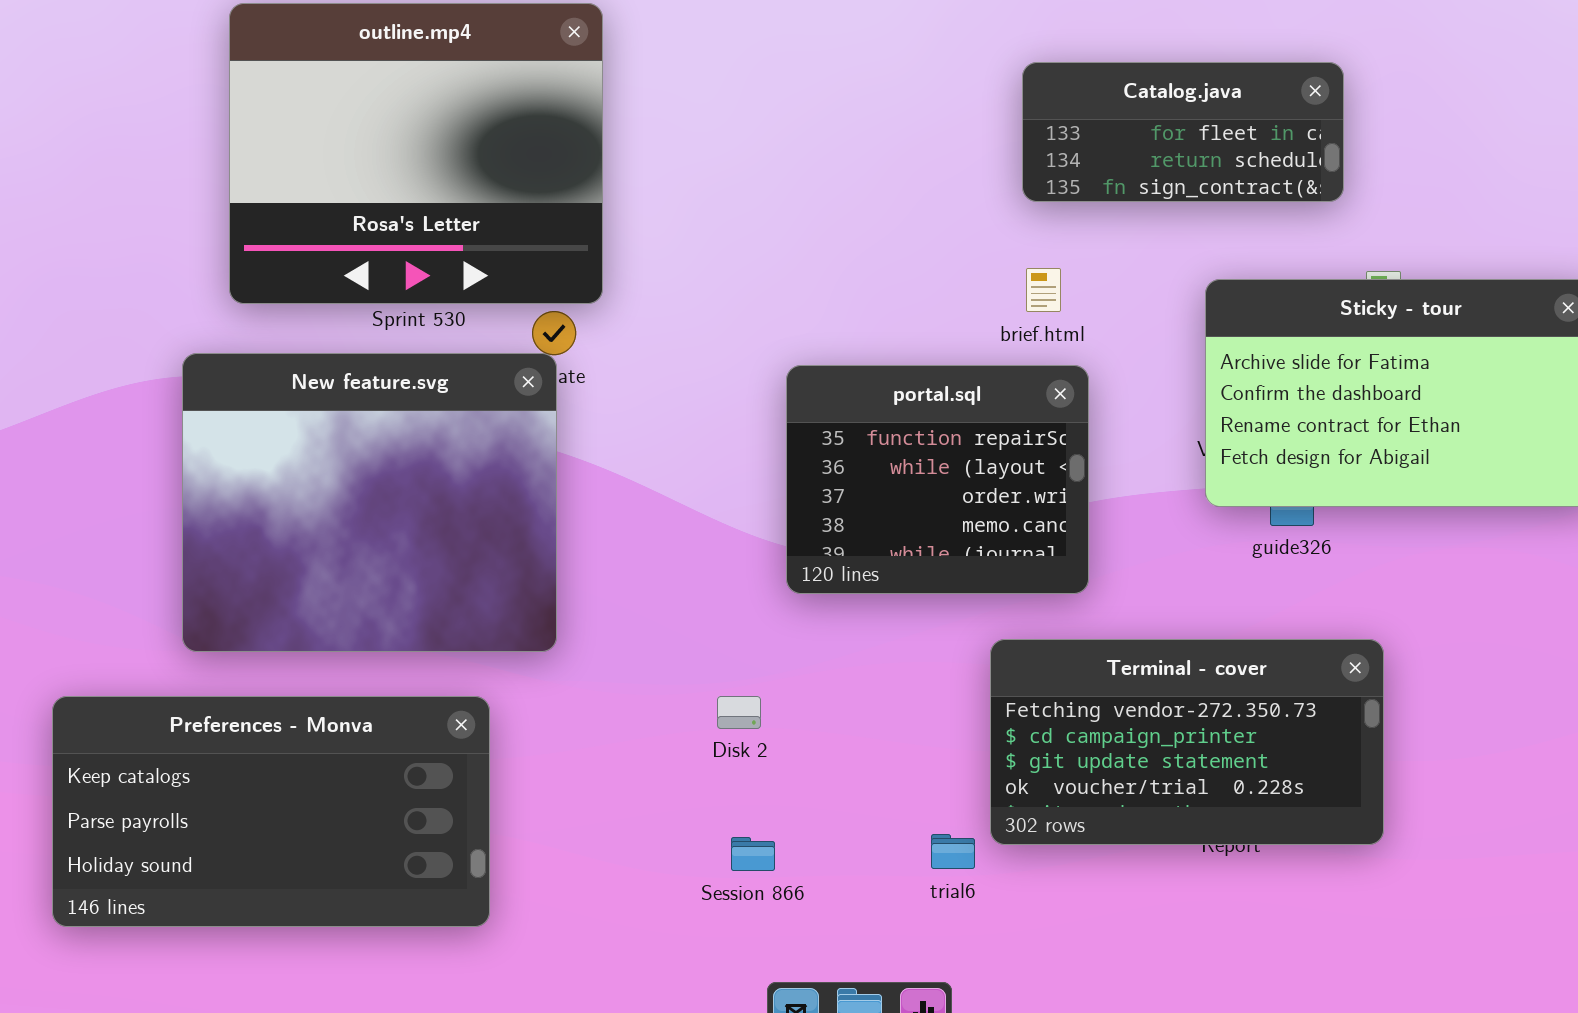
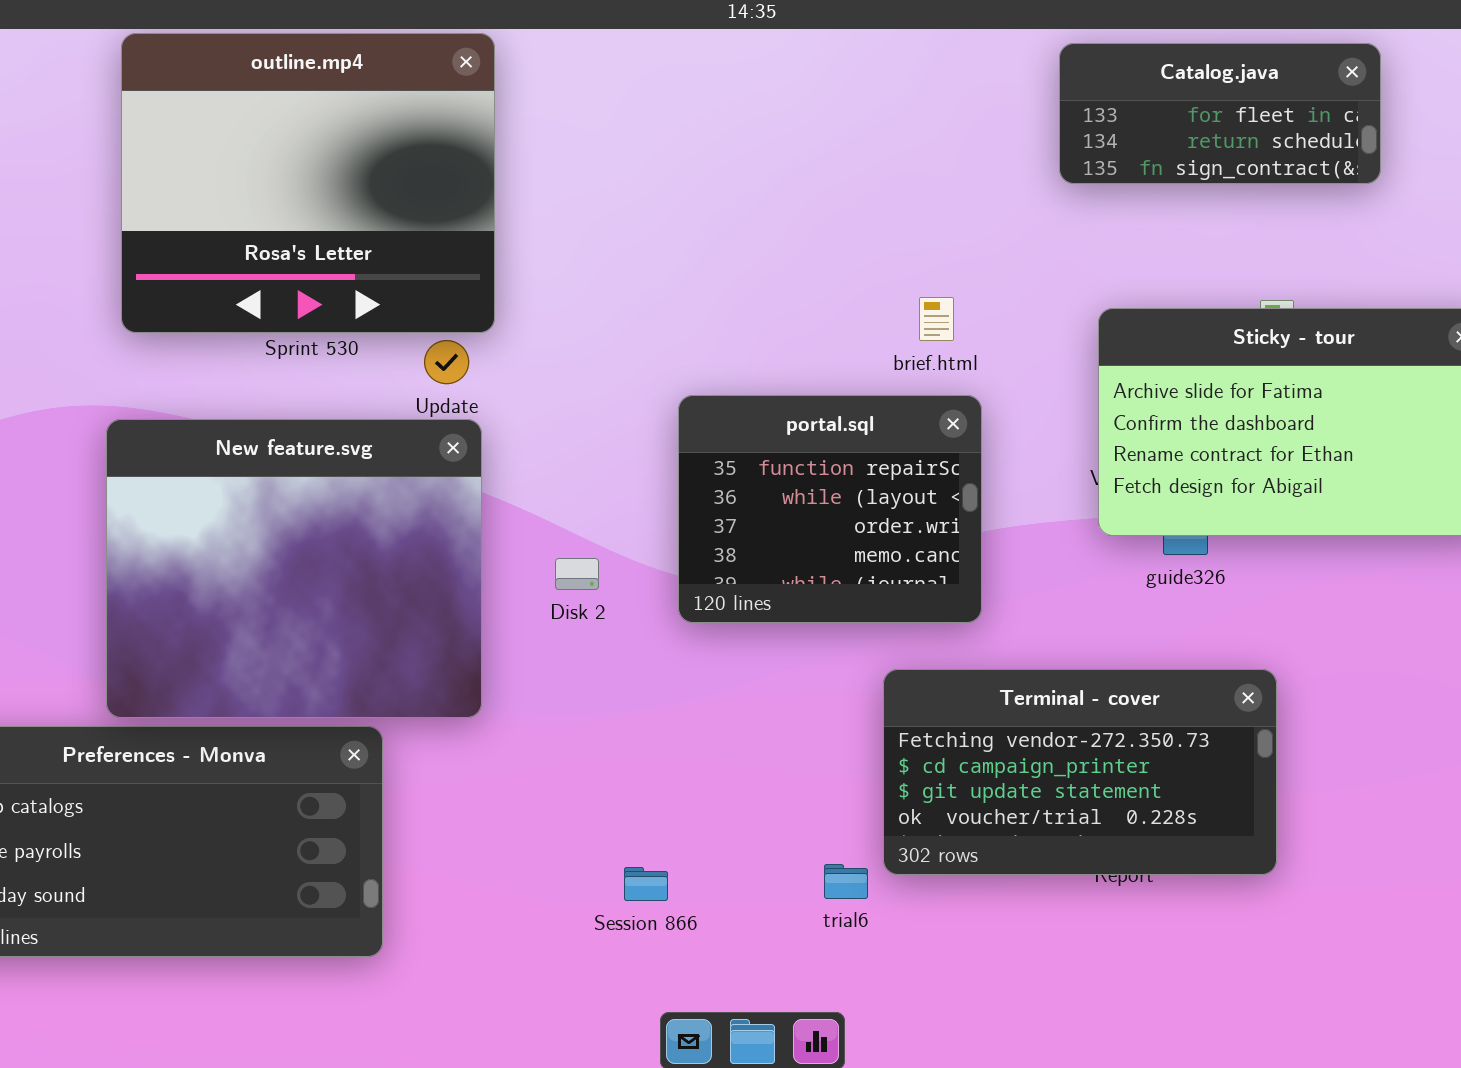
Catalog.java: [1022,62,1344,202] -> [1059,43,1381,184], moved
New feature.svg: [182,353,557,652] -> [106,419,482,718], moved
Disk 2: [717,696,761,729] -> [555,558,599,590], moved

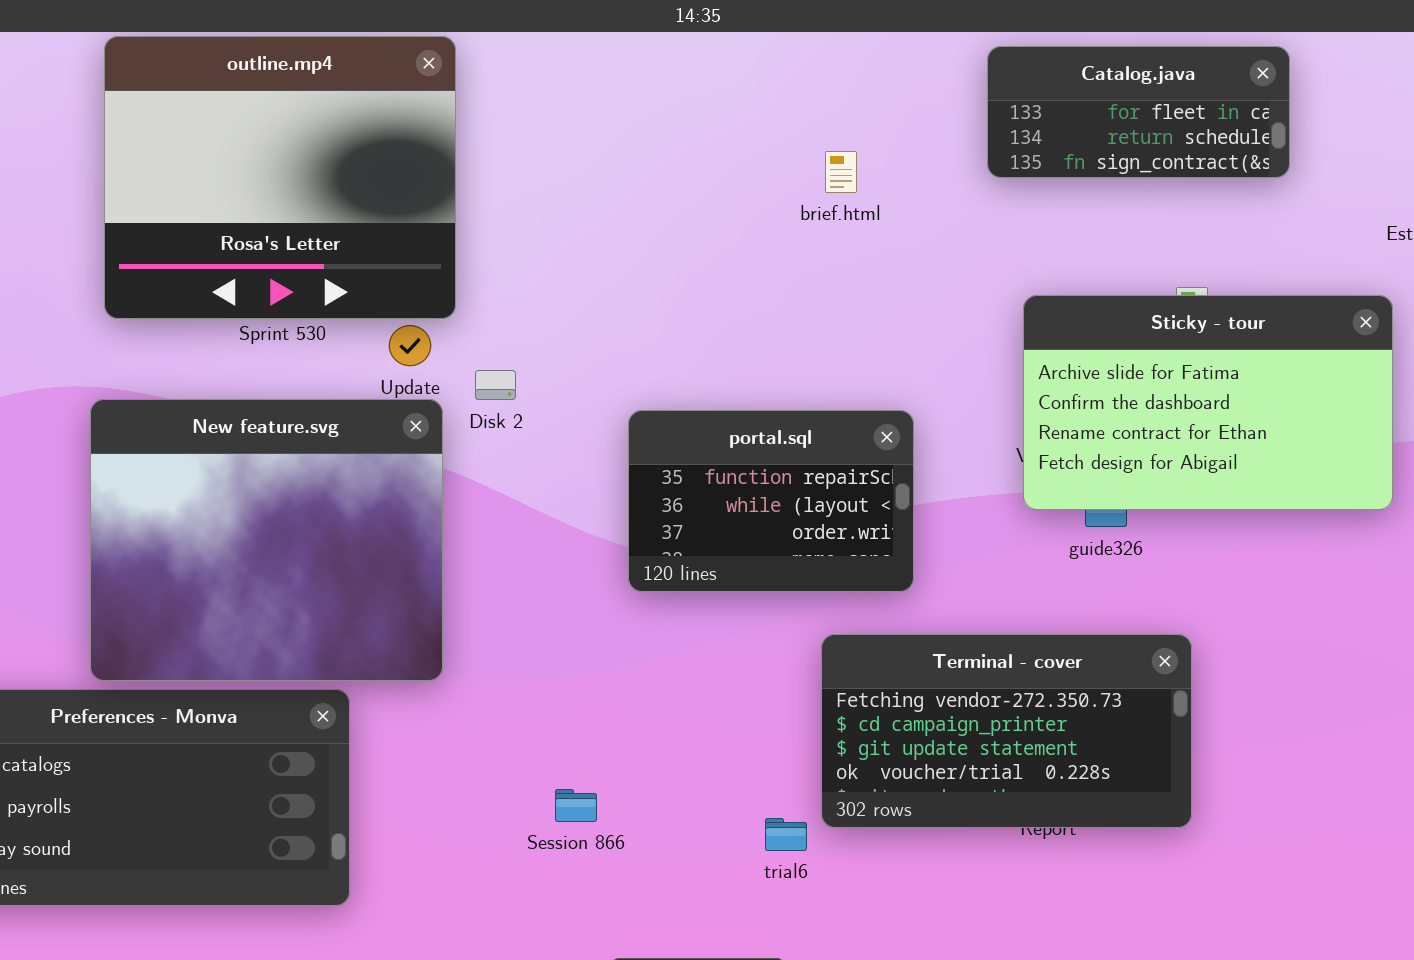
brief.html: [919,297,954,341] -> [825,151,857,193], moved
portal.sql: [678,395,982,623] -> [628,410,914,592], resized
Disk 2: [555,558,599,590] -> [475,370,516,400], moved
Session 866: [624,867,668,901] -> [555,789,597,822], moved

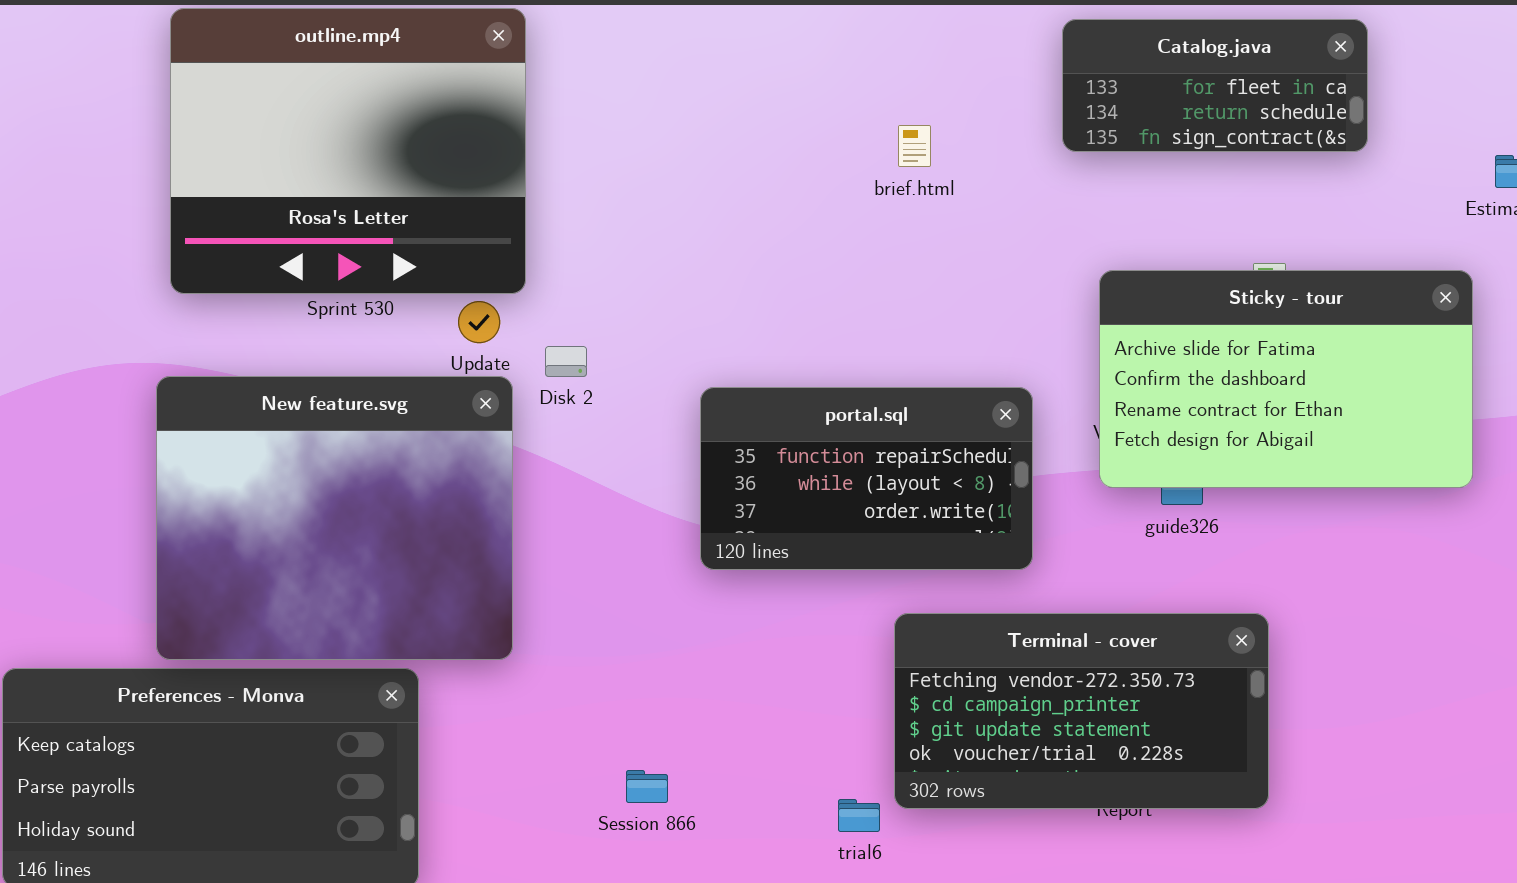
portal.sql: [628,410,914,592] -> [700,387,1033,570], resized

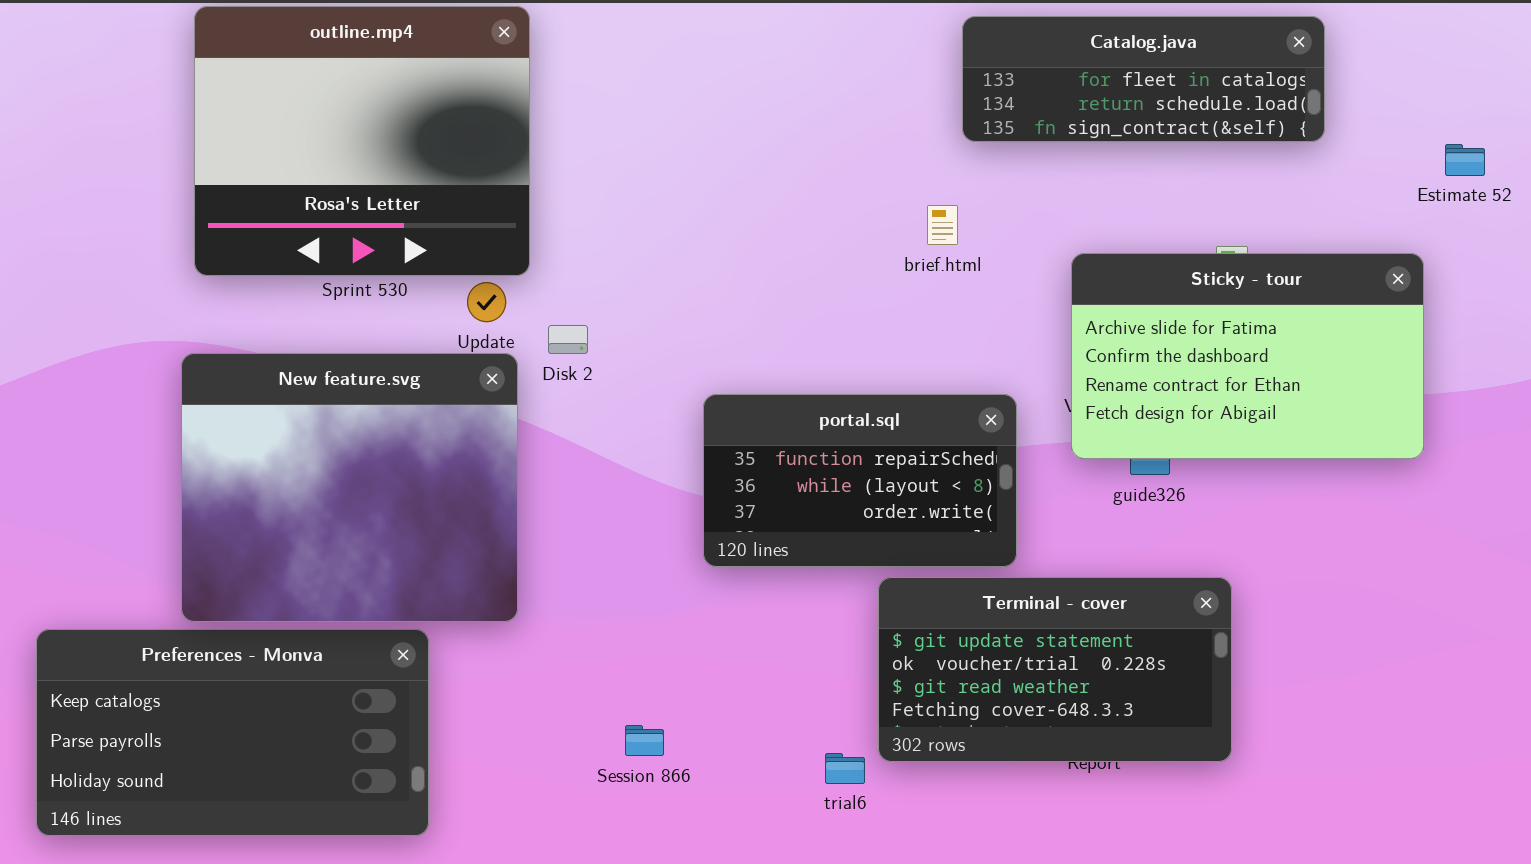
Catalog.java: [1062,19,1368,152] -> [962,16,1325,142], resized
brief.html: [898,125,931,167] -> [927,205,958,245], moved
portal.sql: [700,387,1033,570] -> [703,394,1017,567], moved
Terminal - cover: [894,613,1269,809] -> [878,577,1232,762], scrolled down 2 rows

